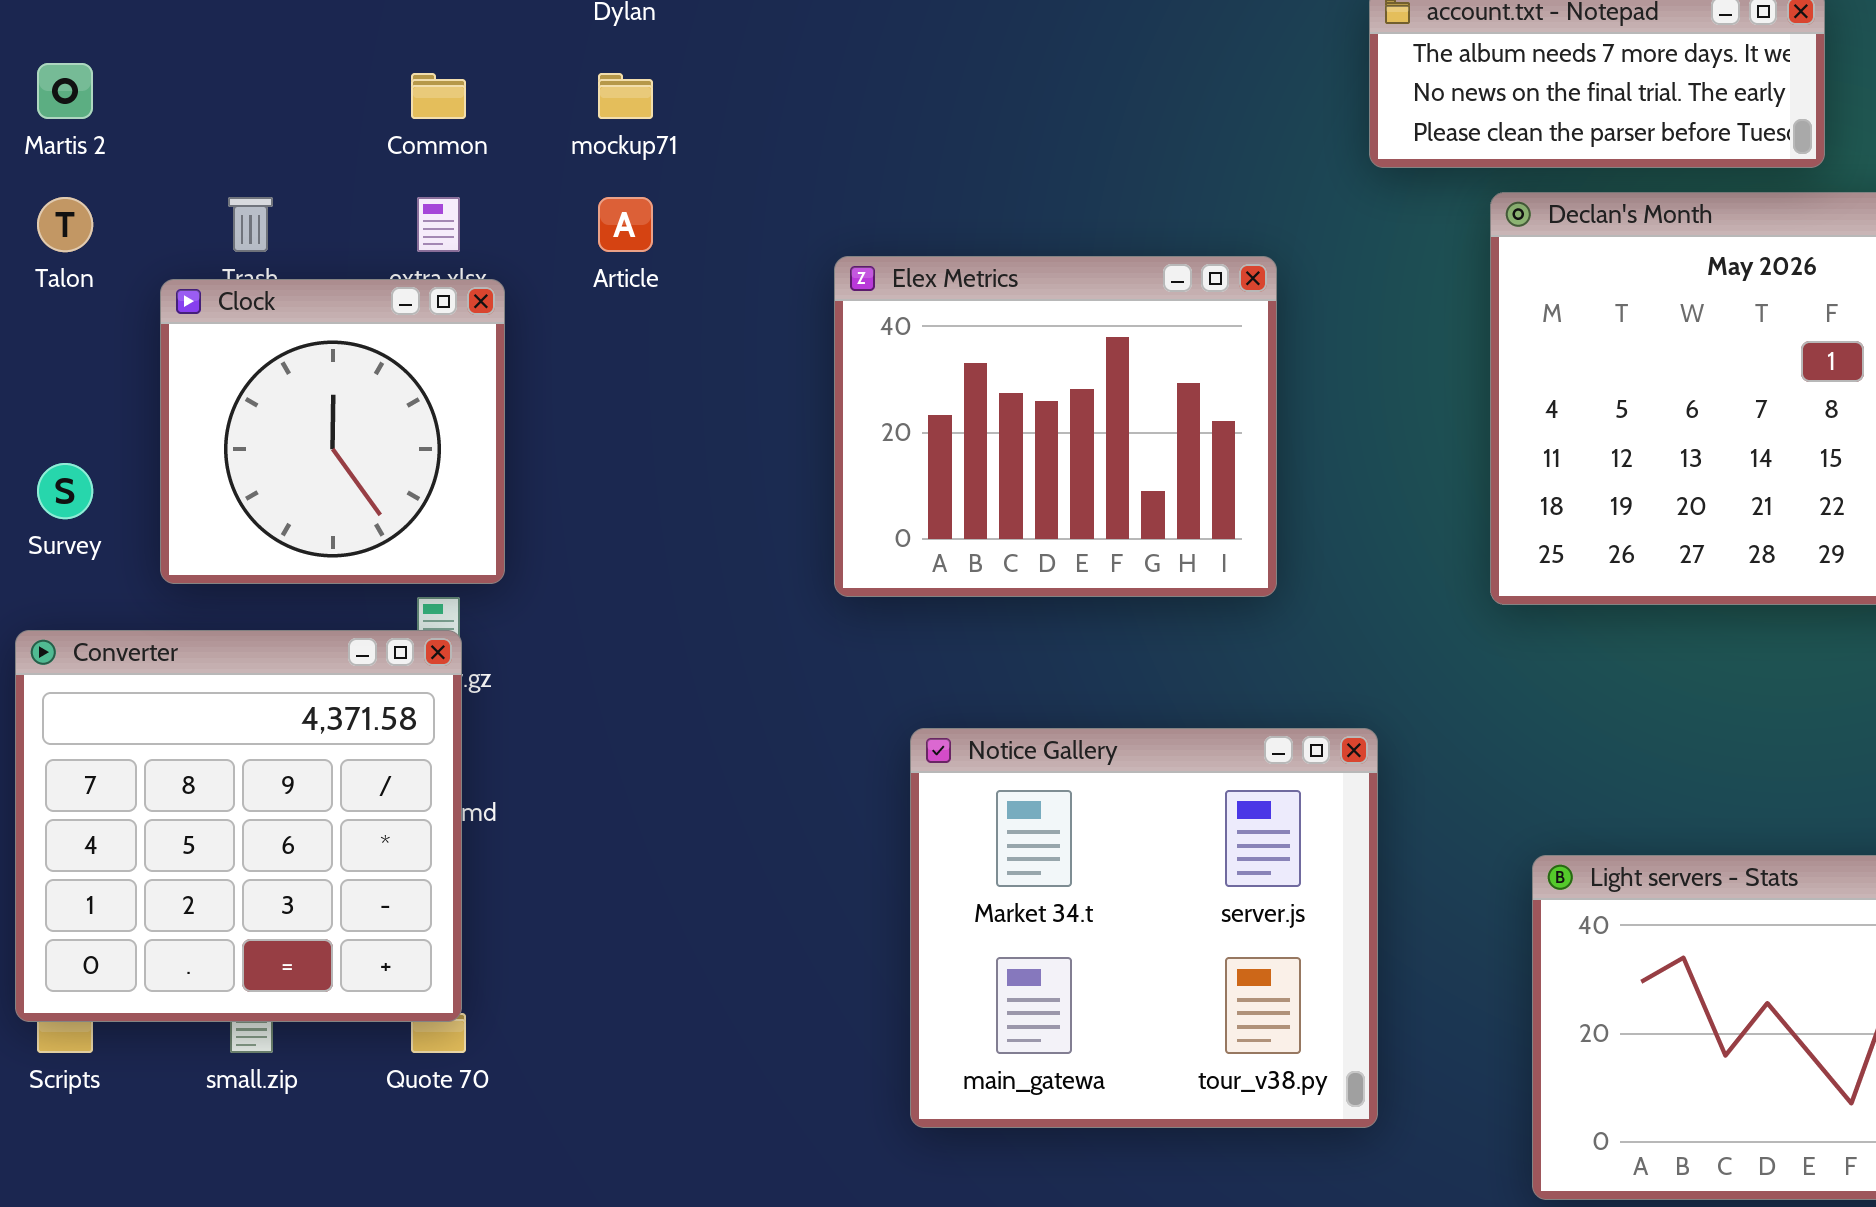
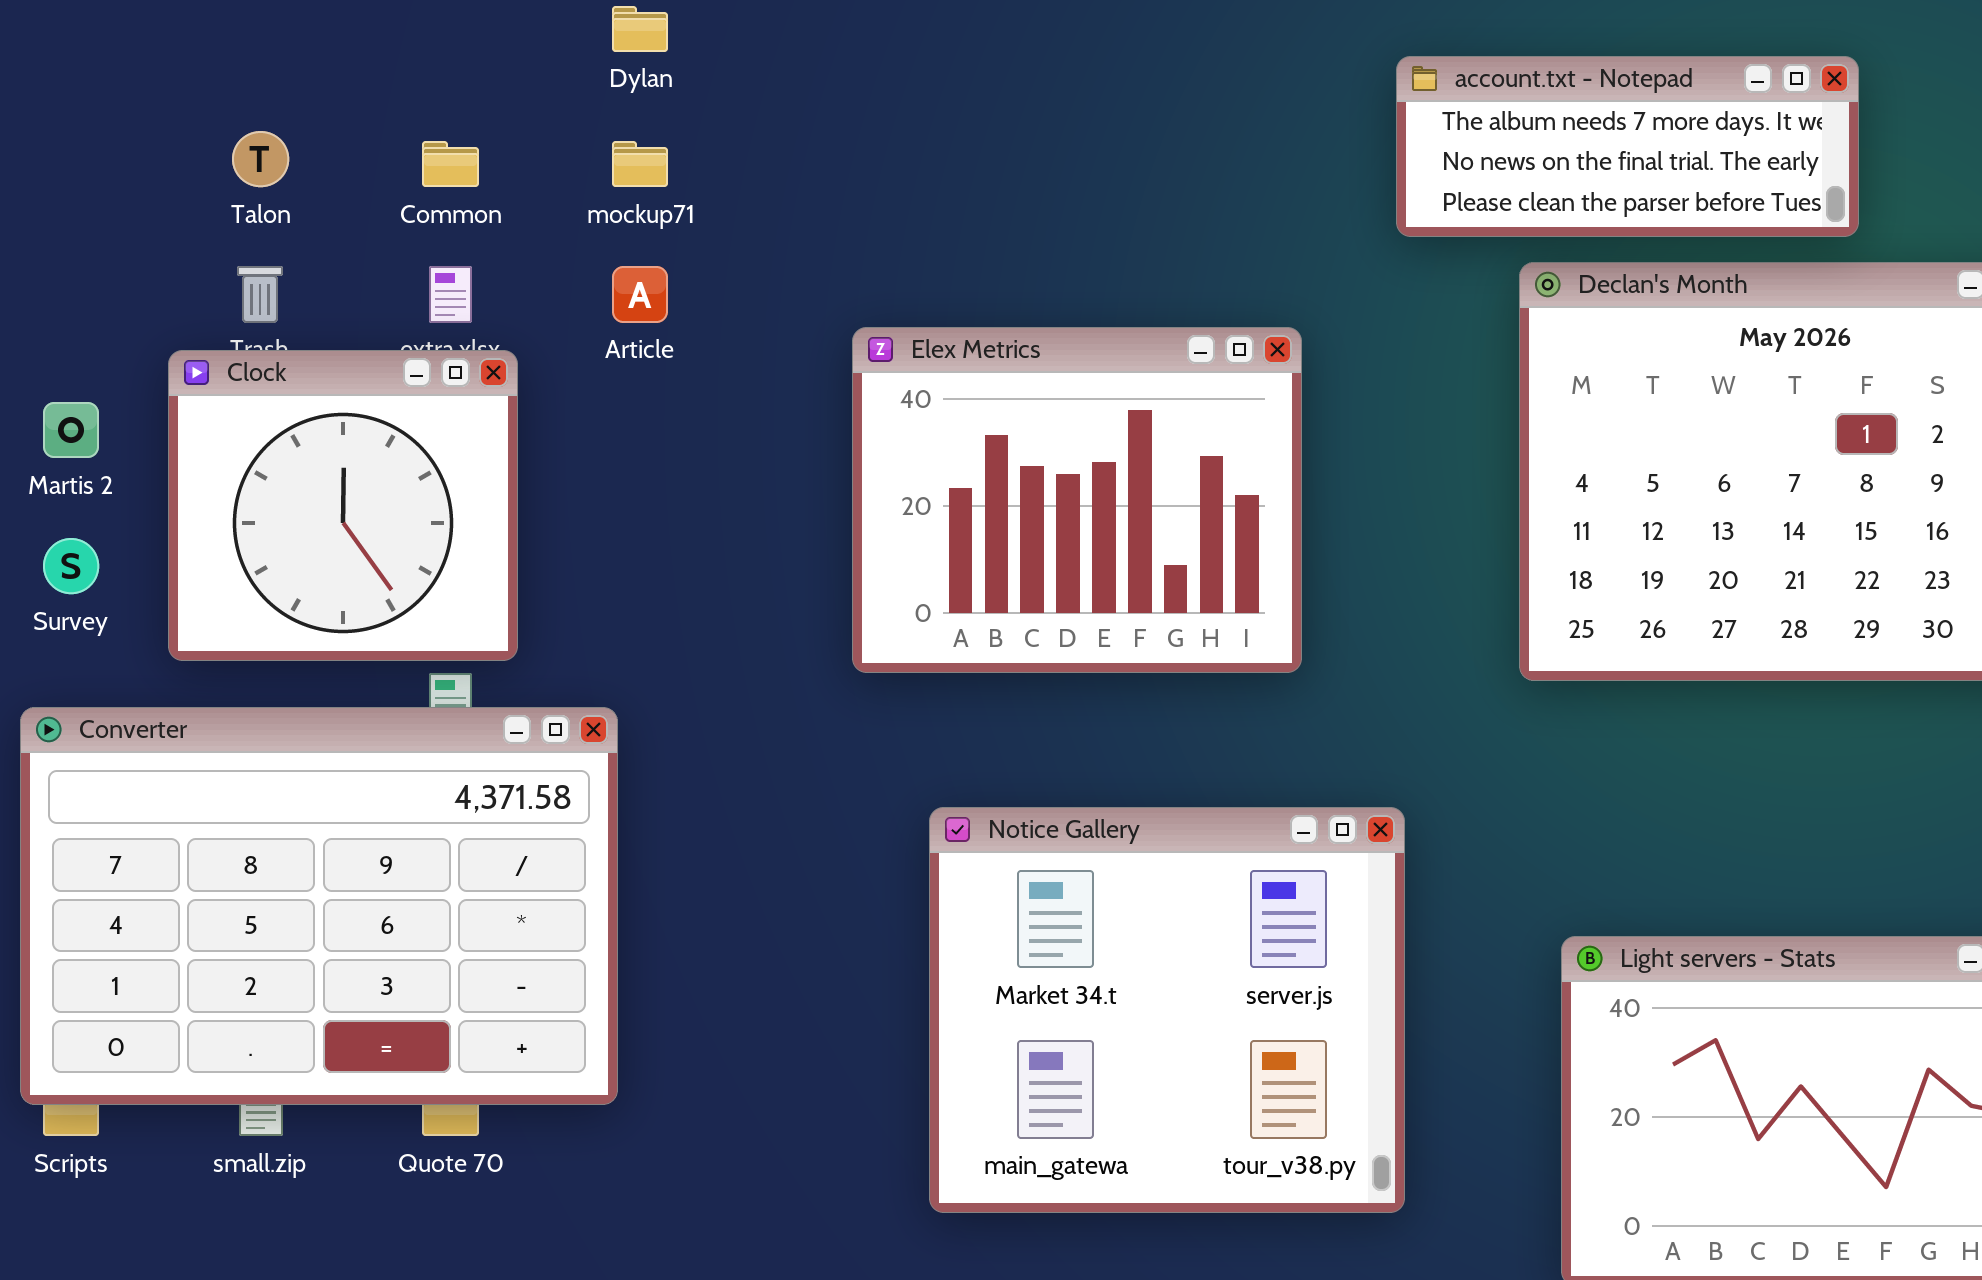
Martis 2: [37,63,93,119] -> [43,402,99,458], moved
Talon: [37,197,93,252] -> [232,131,289,187], moved
Converter: [15,630,462,1022] -> [20,707,618,1105], resized

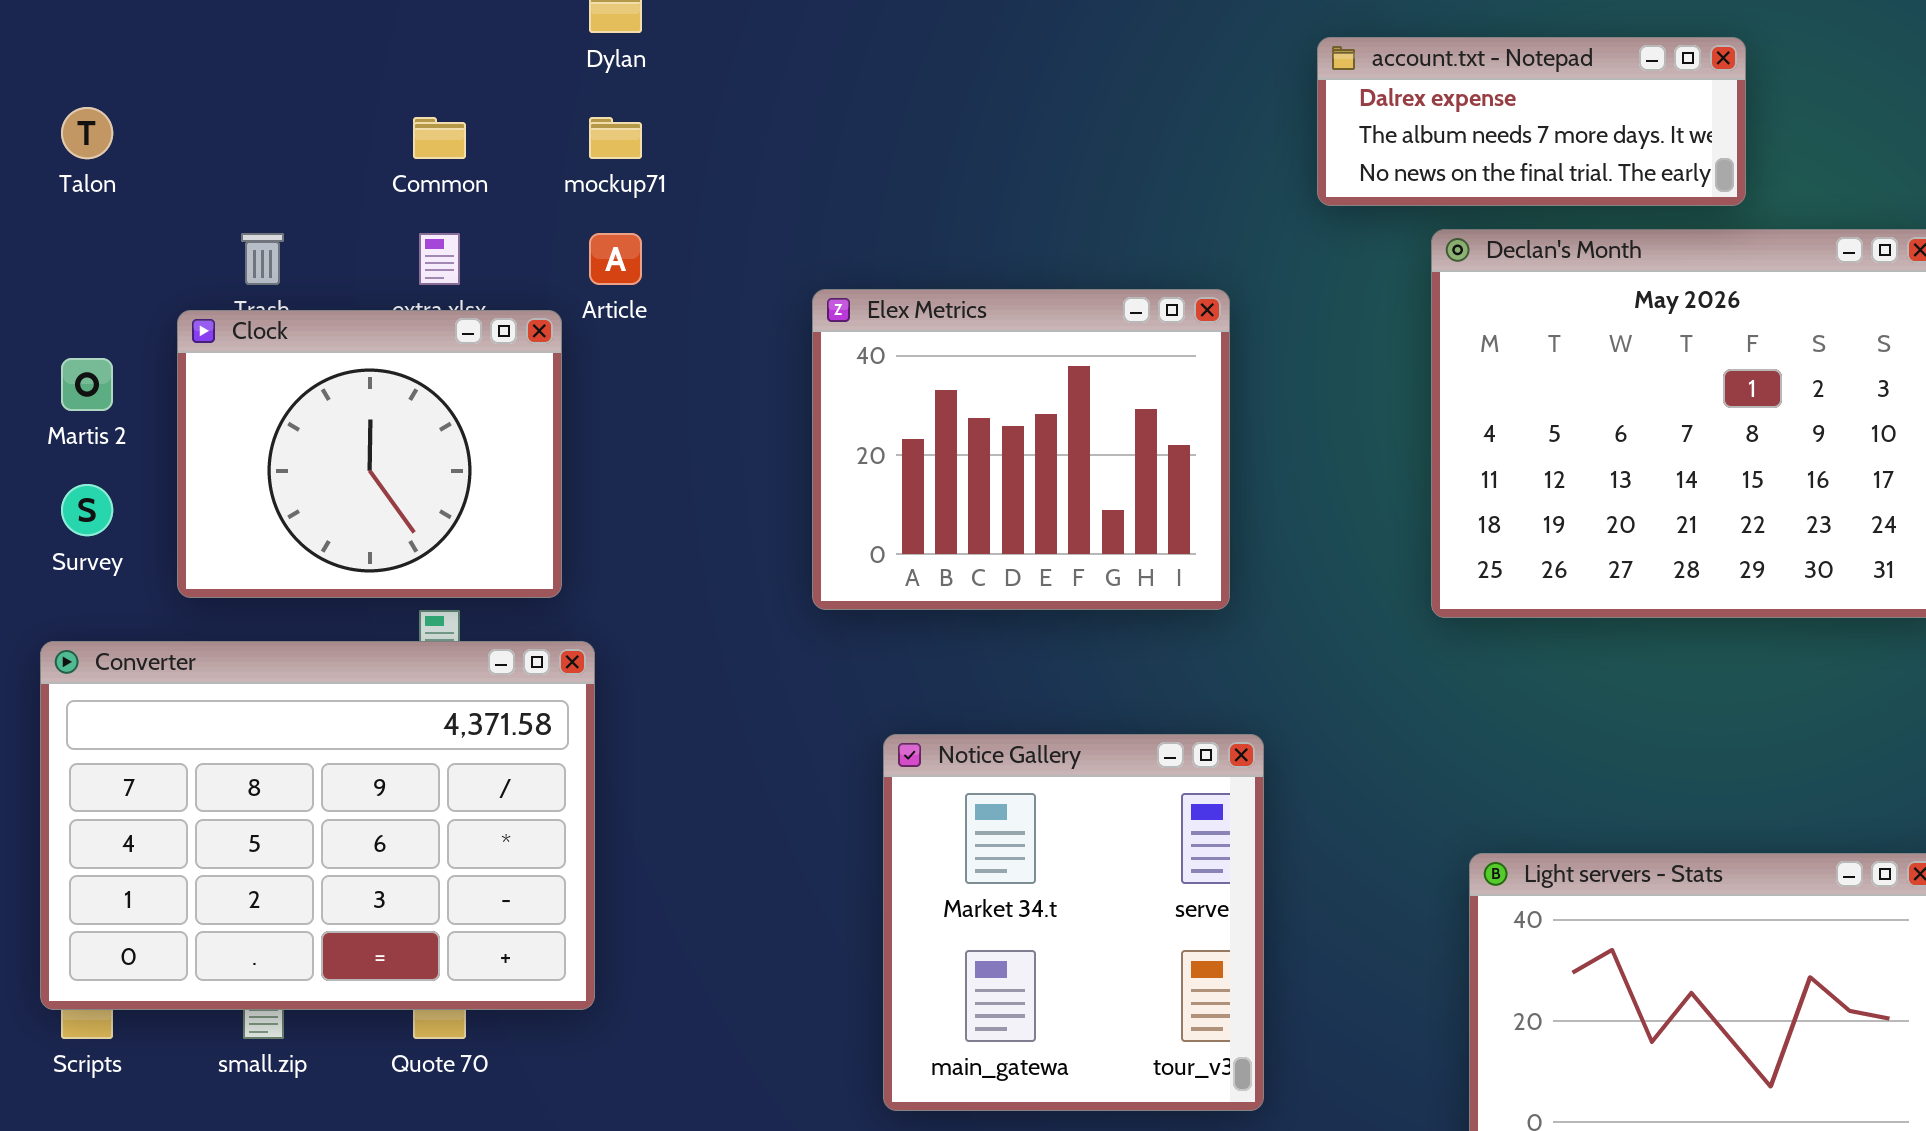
account.txt - Notepad: [1396,56,1859,237] -> [1317,37,1746,206], scrolled up 1 row
Talon: [232,131,289,187] -> [61,107,113,159], moved
Clock: [168,350,518,661] -> [177,310,562,598], resized
Notice Gallery: [929,807,1405,1213] -> [883,734,1264,1111], resized

